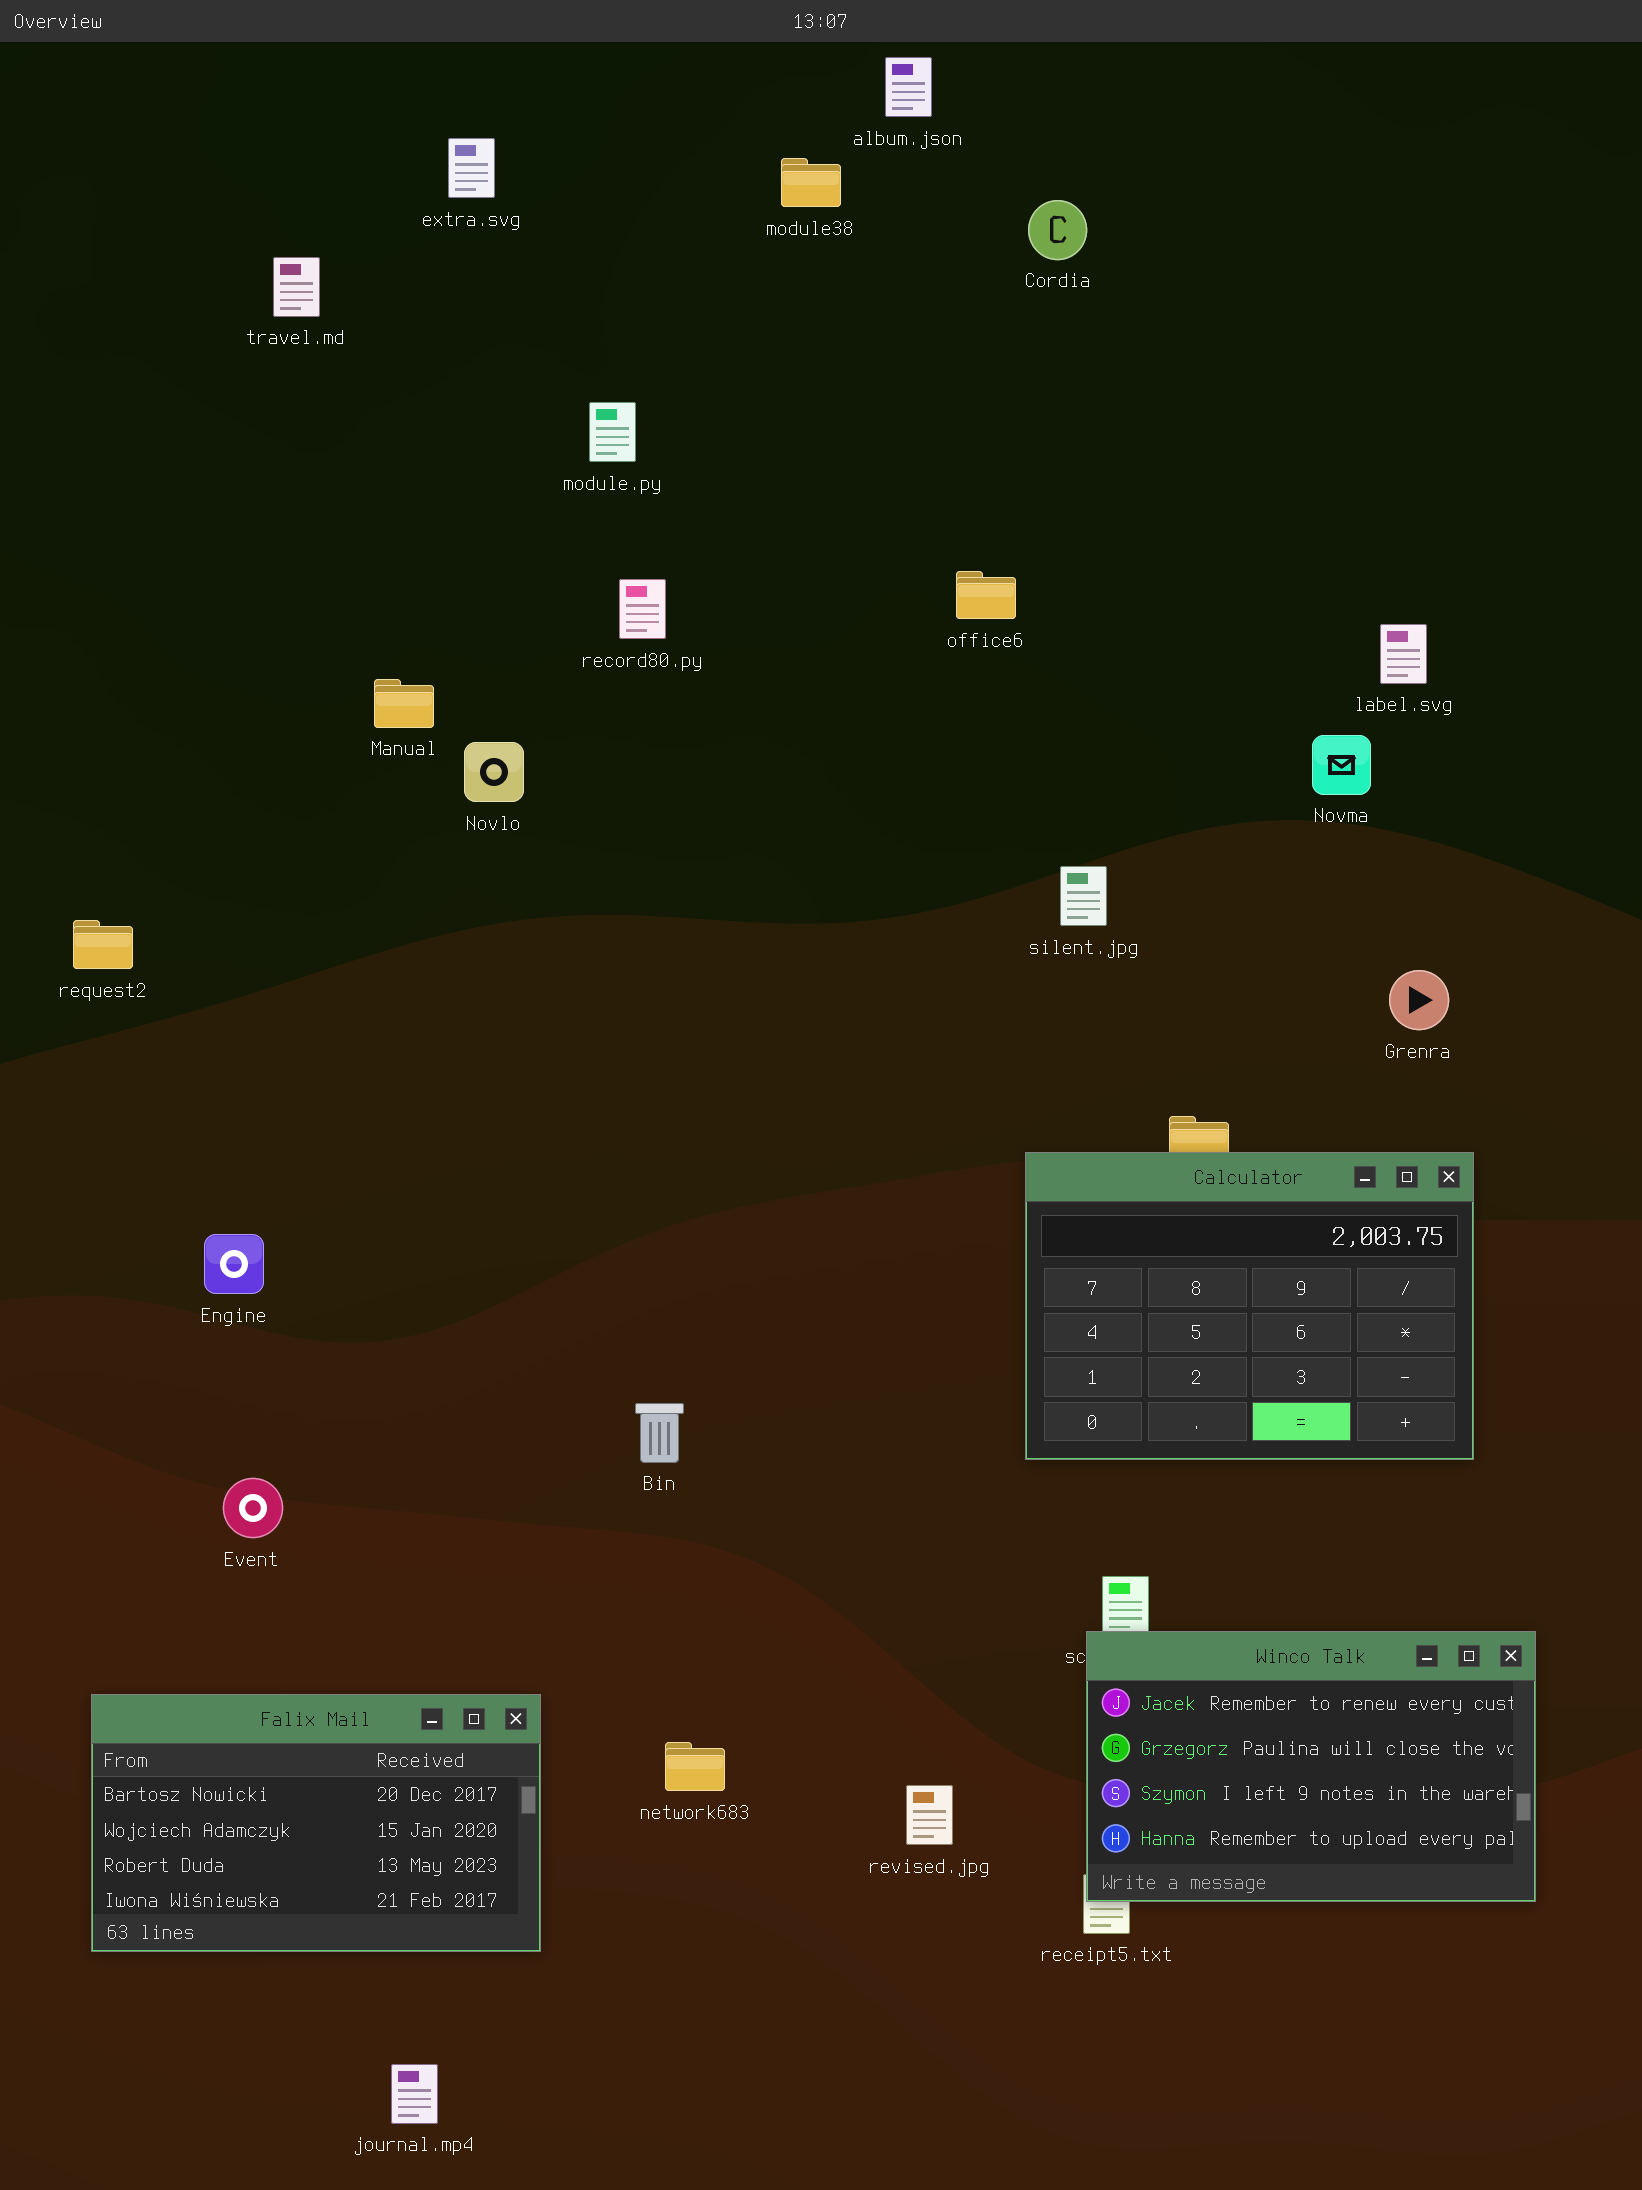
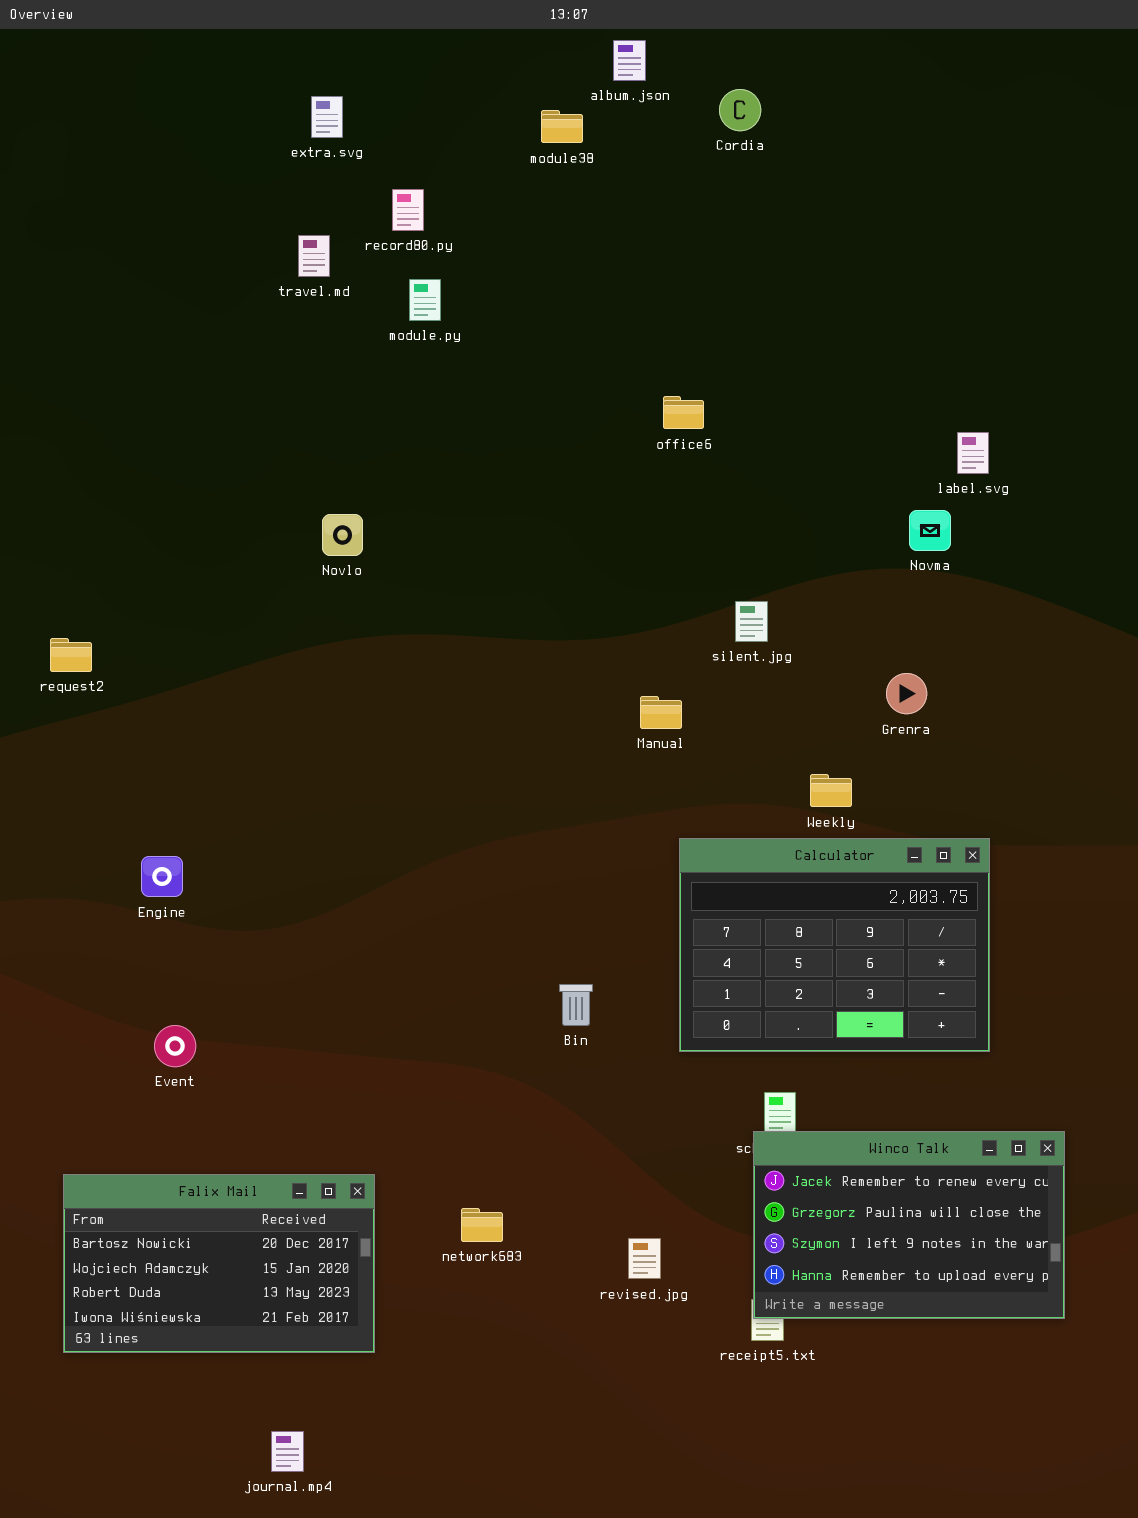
Cordia: [1028,200,1087,260] -> [719,89,761,131], moved
travel.md: [273,257,320,317] -> [298,235,330,277], moved
record80.py: [619,579,666,639] -> [392,189,424,231], moved
Manual: [374,679,434,728] -> [640,696,682,729], moved
Grenra: [1389,970,1449,1030] -> [886,673,927,714], moved
Calculator: [1025,1152,1474,1460] -> [679,838,990,1052], moved
Bin: [635,1403,684,1463] -> [559,984,593,1026], moved

